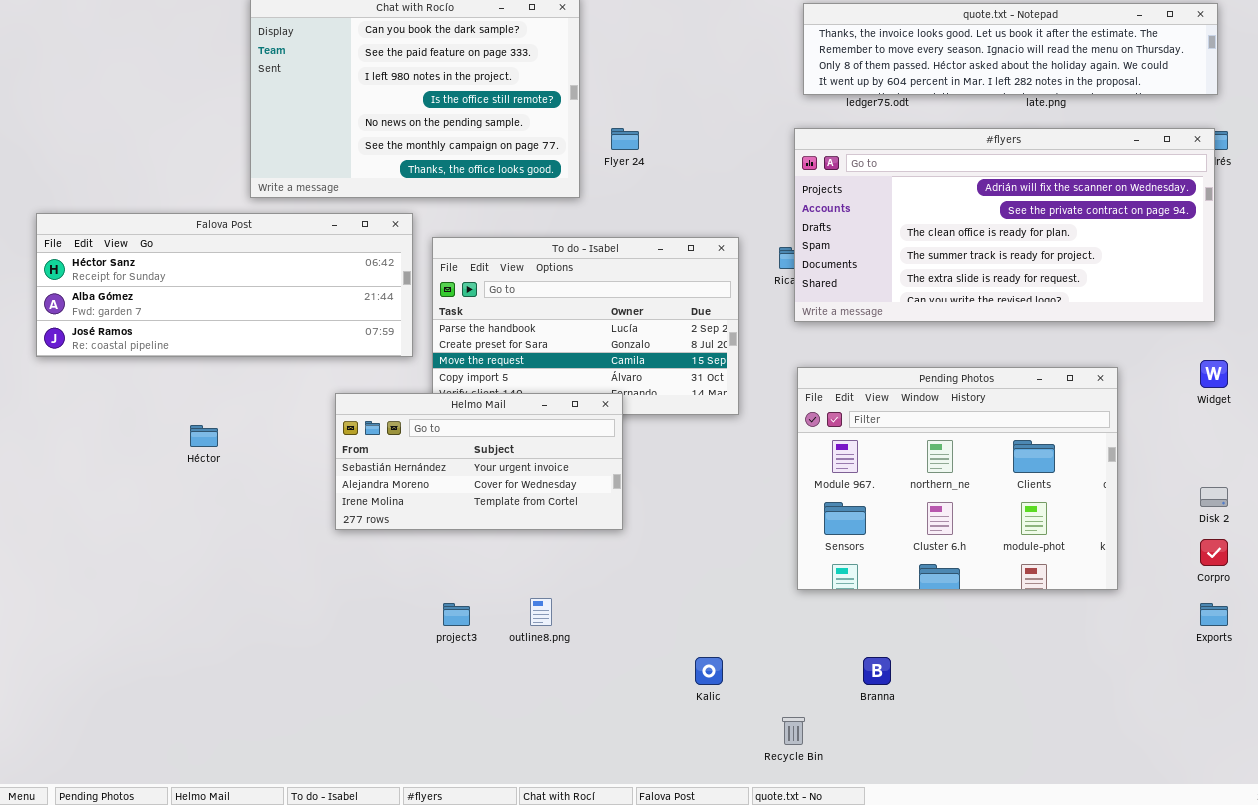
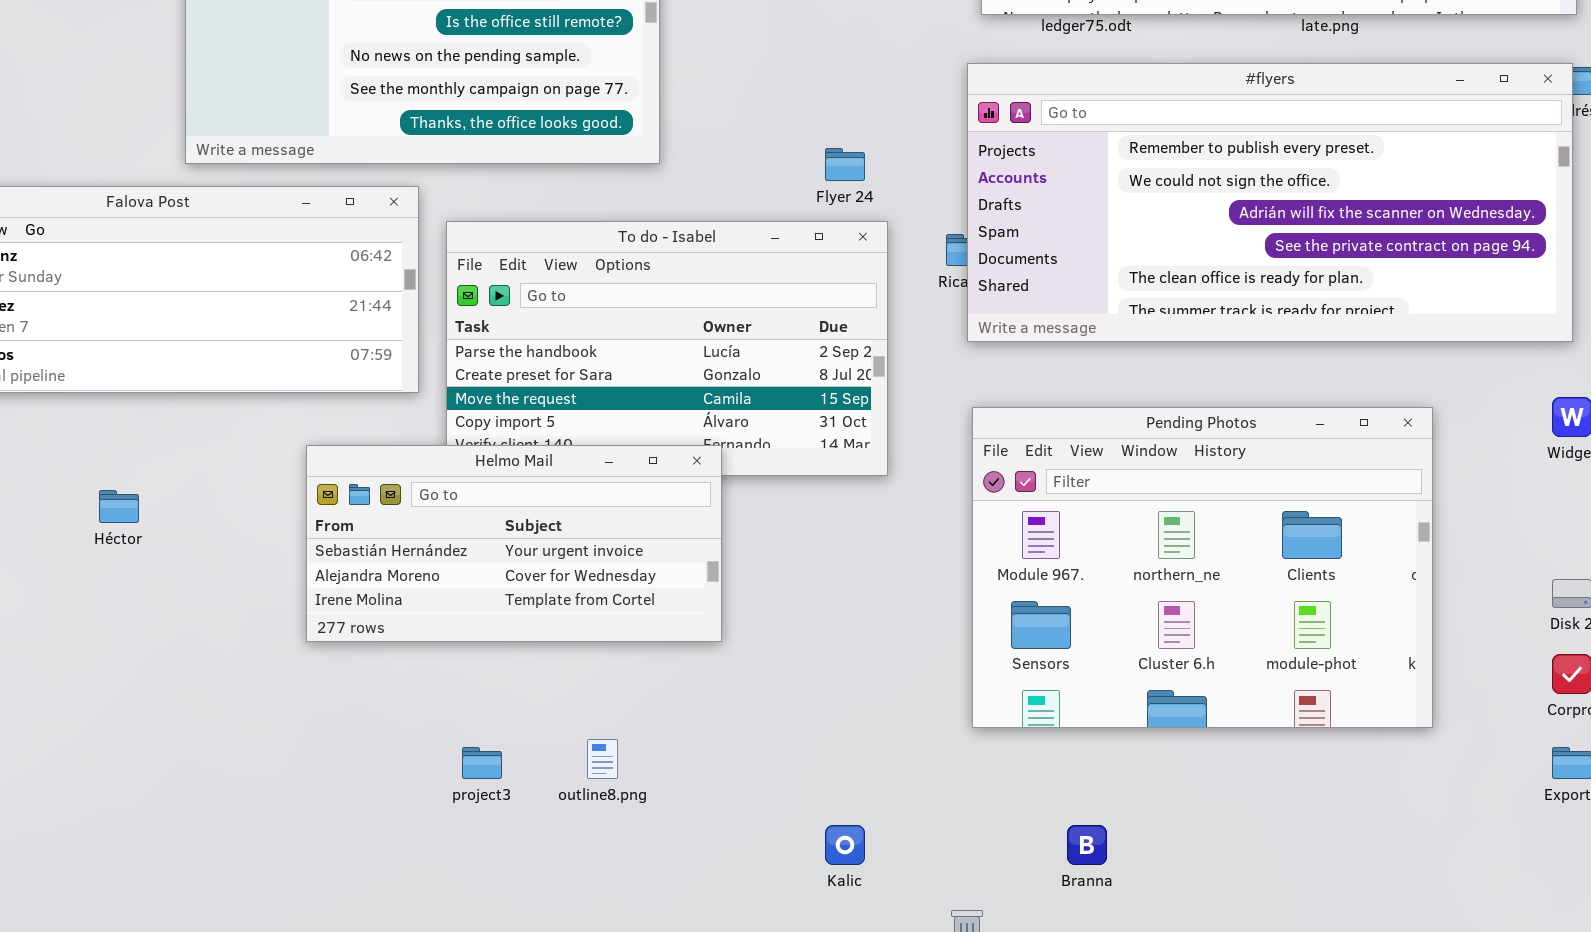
Flyer 24: [611,128,639,150] -> [825,148,865,181], moved
#flyers: [794,128,1215,322] -> [967,63,1573,342], scrolled up 2 rows

